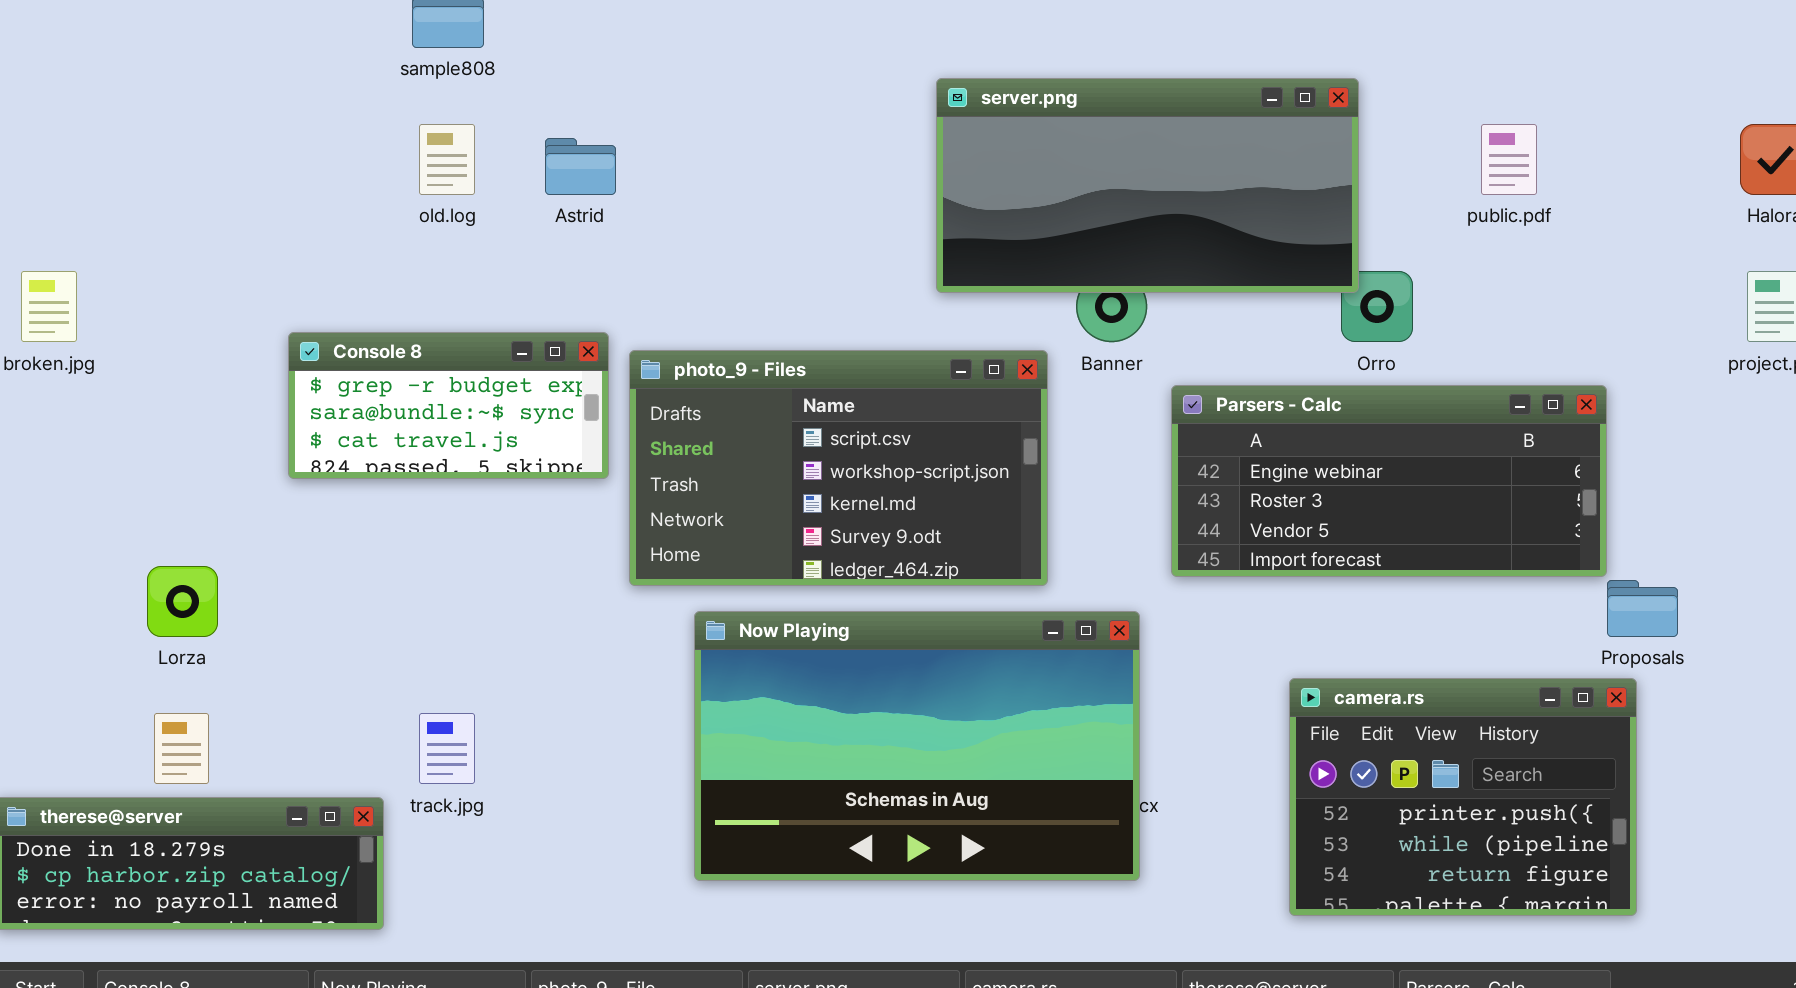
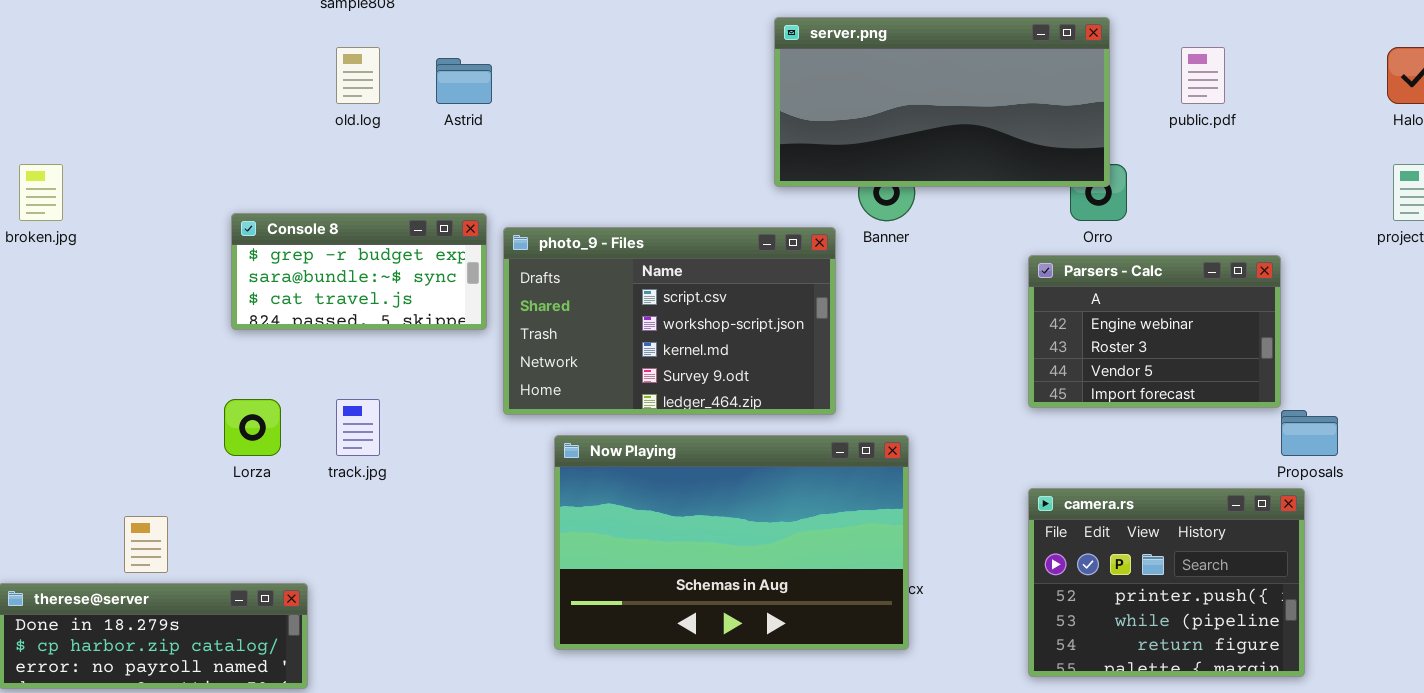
server.png: [936,78,1359,293] -> [774,17,1110,187], moved
Parsers - Calc: [1171,385,1607,577] -> [1028,255,1281,408], resized
Lorza: [147,566,218,637] -> [224,399,281,456], moved
track.jpg: [419,713,475,784] -> [336,399,380,456], moved

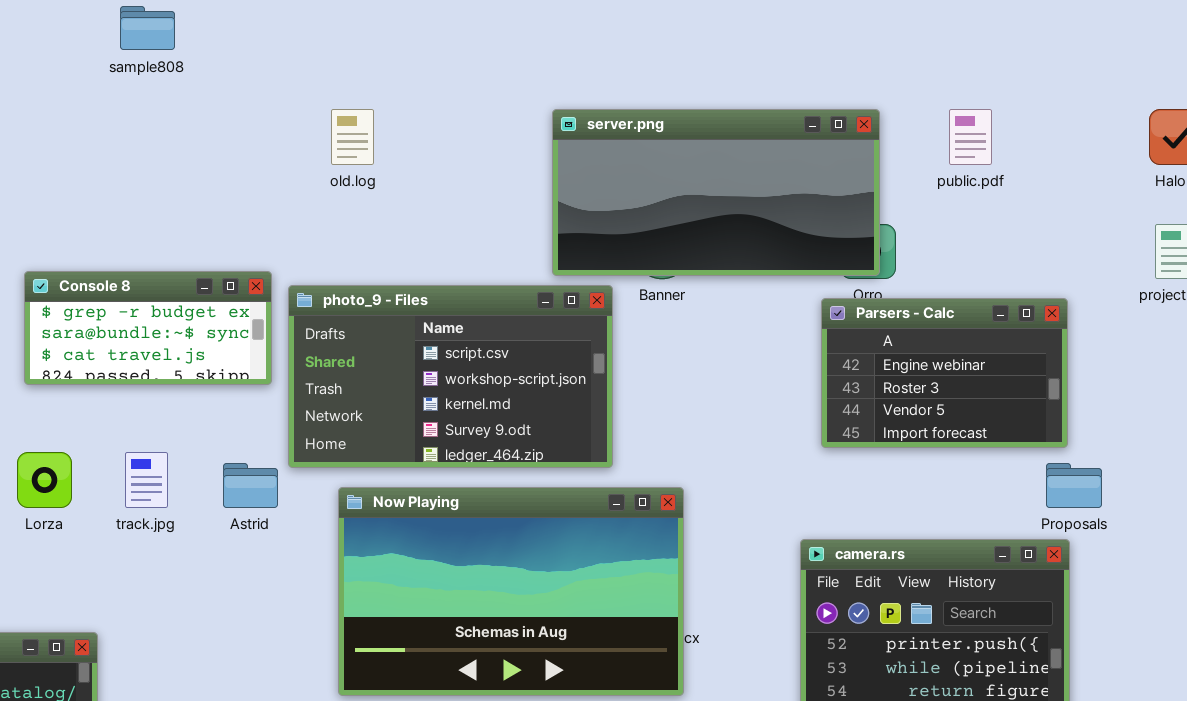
server.png: [774,17,1110,187] -> [552,109,880,276], moved
old.log: [336,47,380,104] -> [331,109,374,165], moved
Astrid: [436,58,492,104] -> [223,463,278,508], moved
Parsers - Calc: [1028,255,1281,408] -> [821,298,1068,448], moved

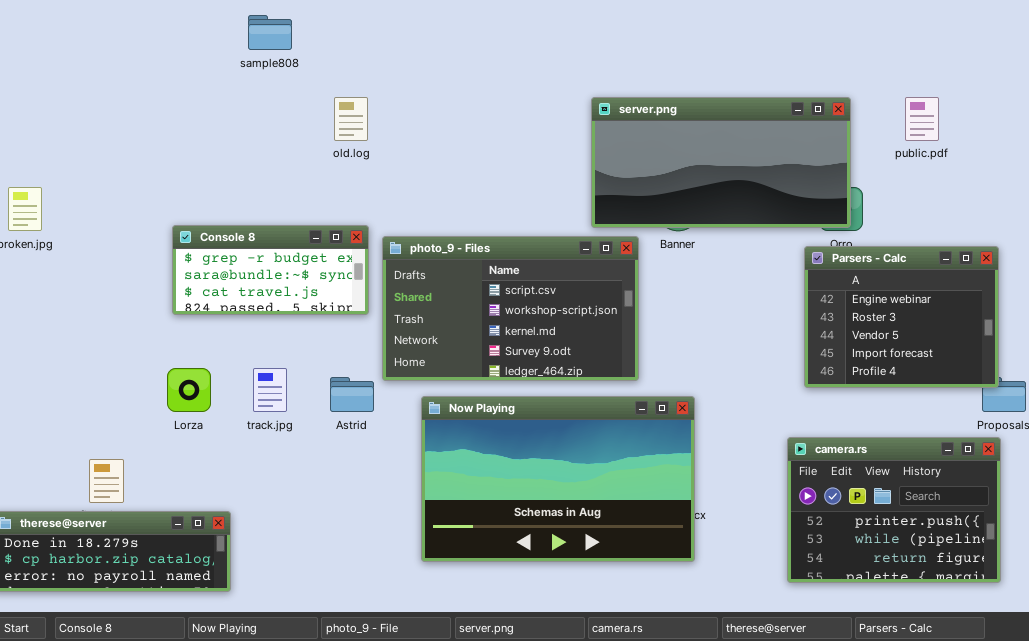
old.log: [331,109,374,165] -> [334,97,368,141], moved
Parsers - Calc: [821,298,1068,448] -> [804,246,999,388], resized

